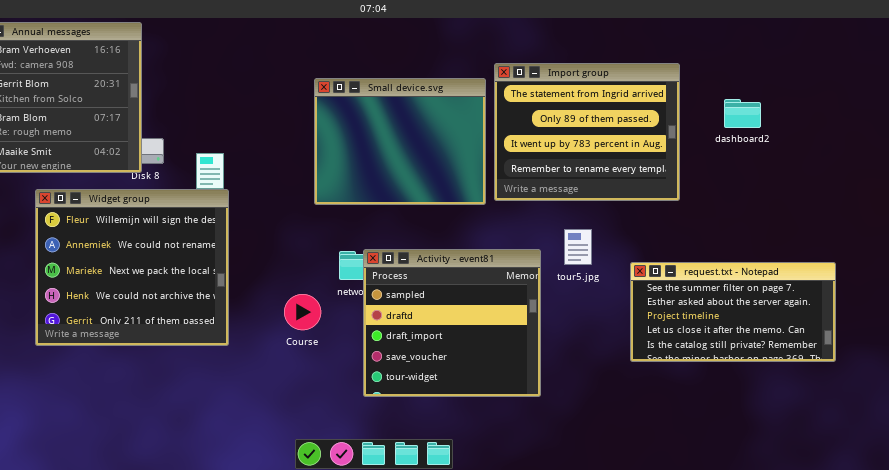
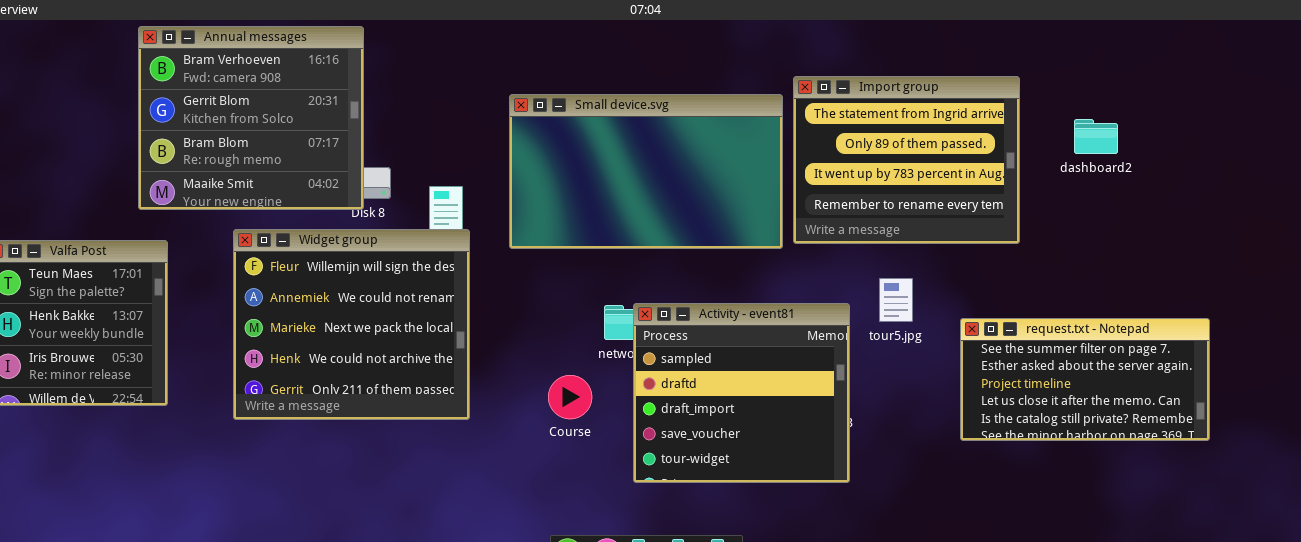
Small device.svg: [314,78,486,205] -> [509,94,783,249], resized
Course: [284,294,321,330] -> [548,375,592,419], moved

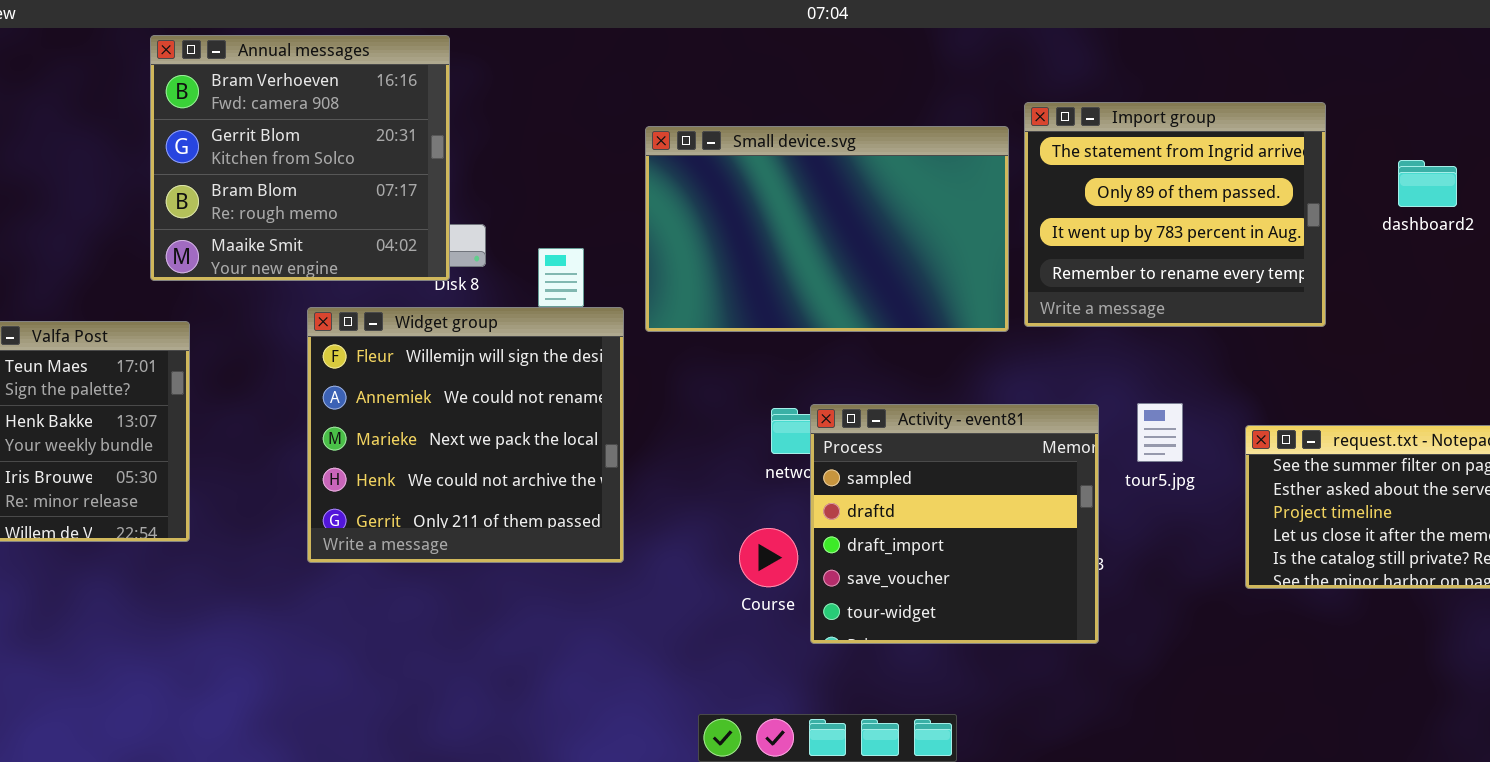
Widget group: [233,229,470,420] -> [307,307,624,563], moved
tour5.jpg: [879,278,913,322] -> [1137,403,1183,462], moved
Course: [548,375,592,419] -> [739,528,798,587], moved

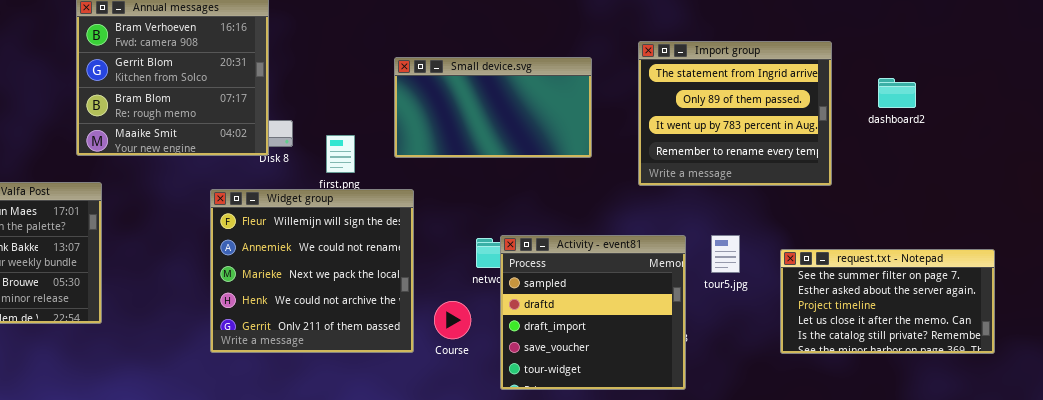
Small device.svg: [645,126,1009,332] -> [394,57,592,158], resized
Widget group: [307,307,624,563] -> [210,189,414,353], moved
Course: [739,528,798,587] -> [434,301,471,339], moved

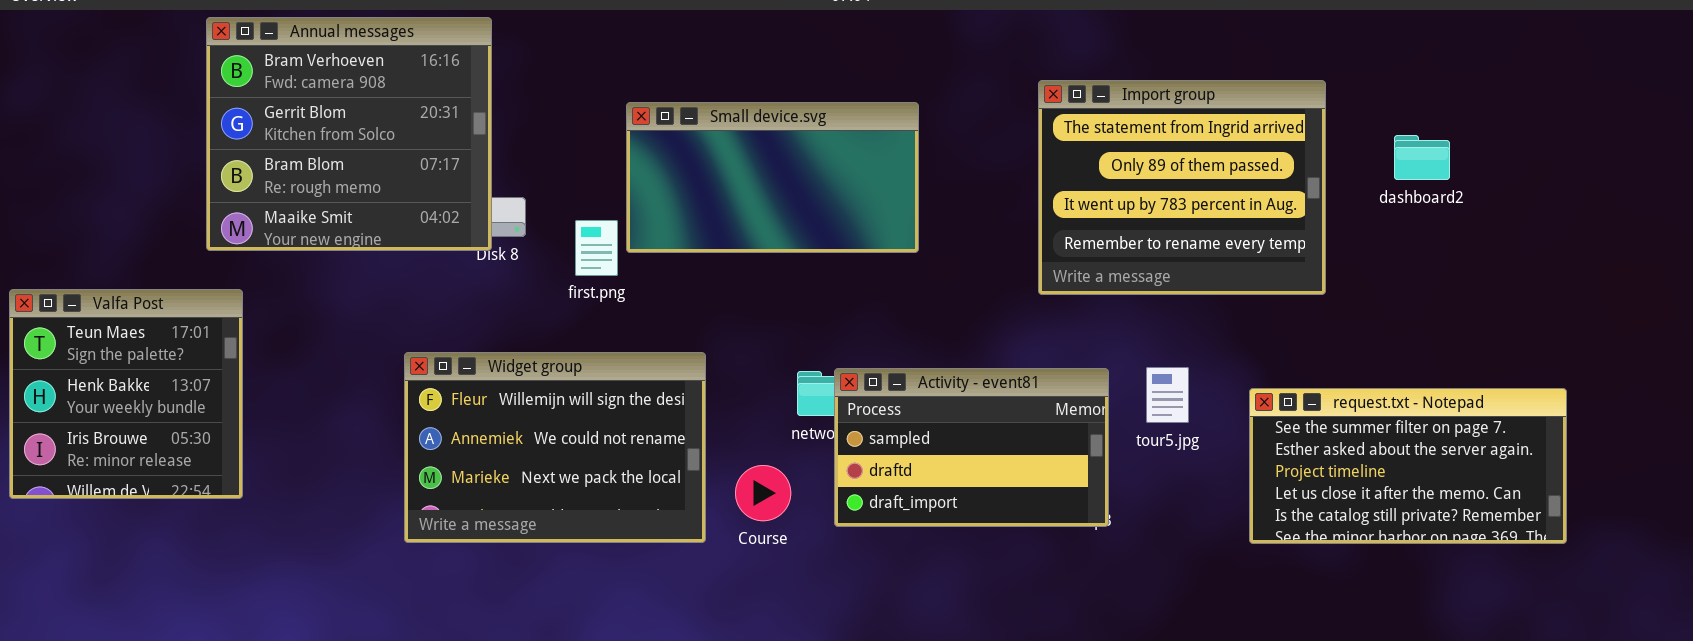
Small device.svg: [394,57,592,158] -> [626,102,919,253], moved
Widget group: [210,189,414,353] -> [404,352,706,543], resized
Activity - event81: [500,235,686,390] -> [834,368,1109,527], resized

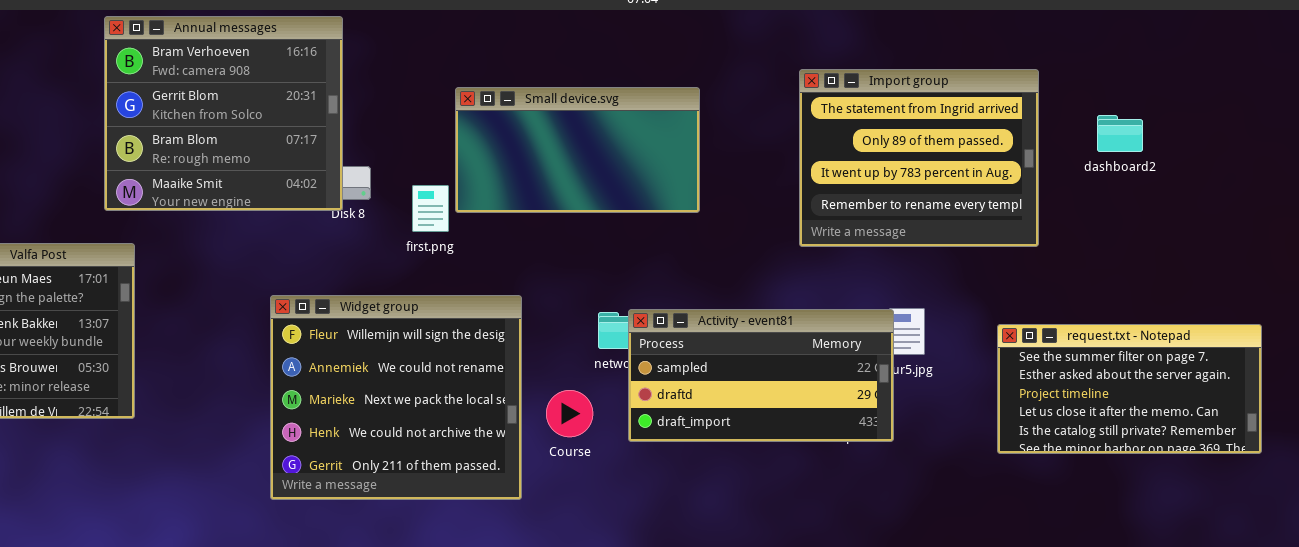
Widget group: [404,352,706,543] -> [270,295,522,500], resized
Activity - event81: [834,368,1109,527] -> [628,309,894,442], resized
request.txt - Notepad: [1249,388,1567,544] -> [997,324,1262,454], moved

